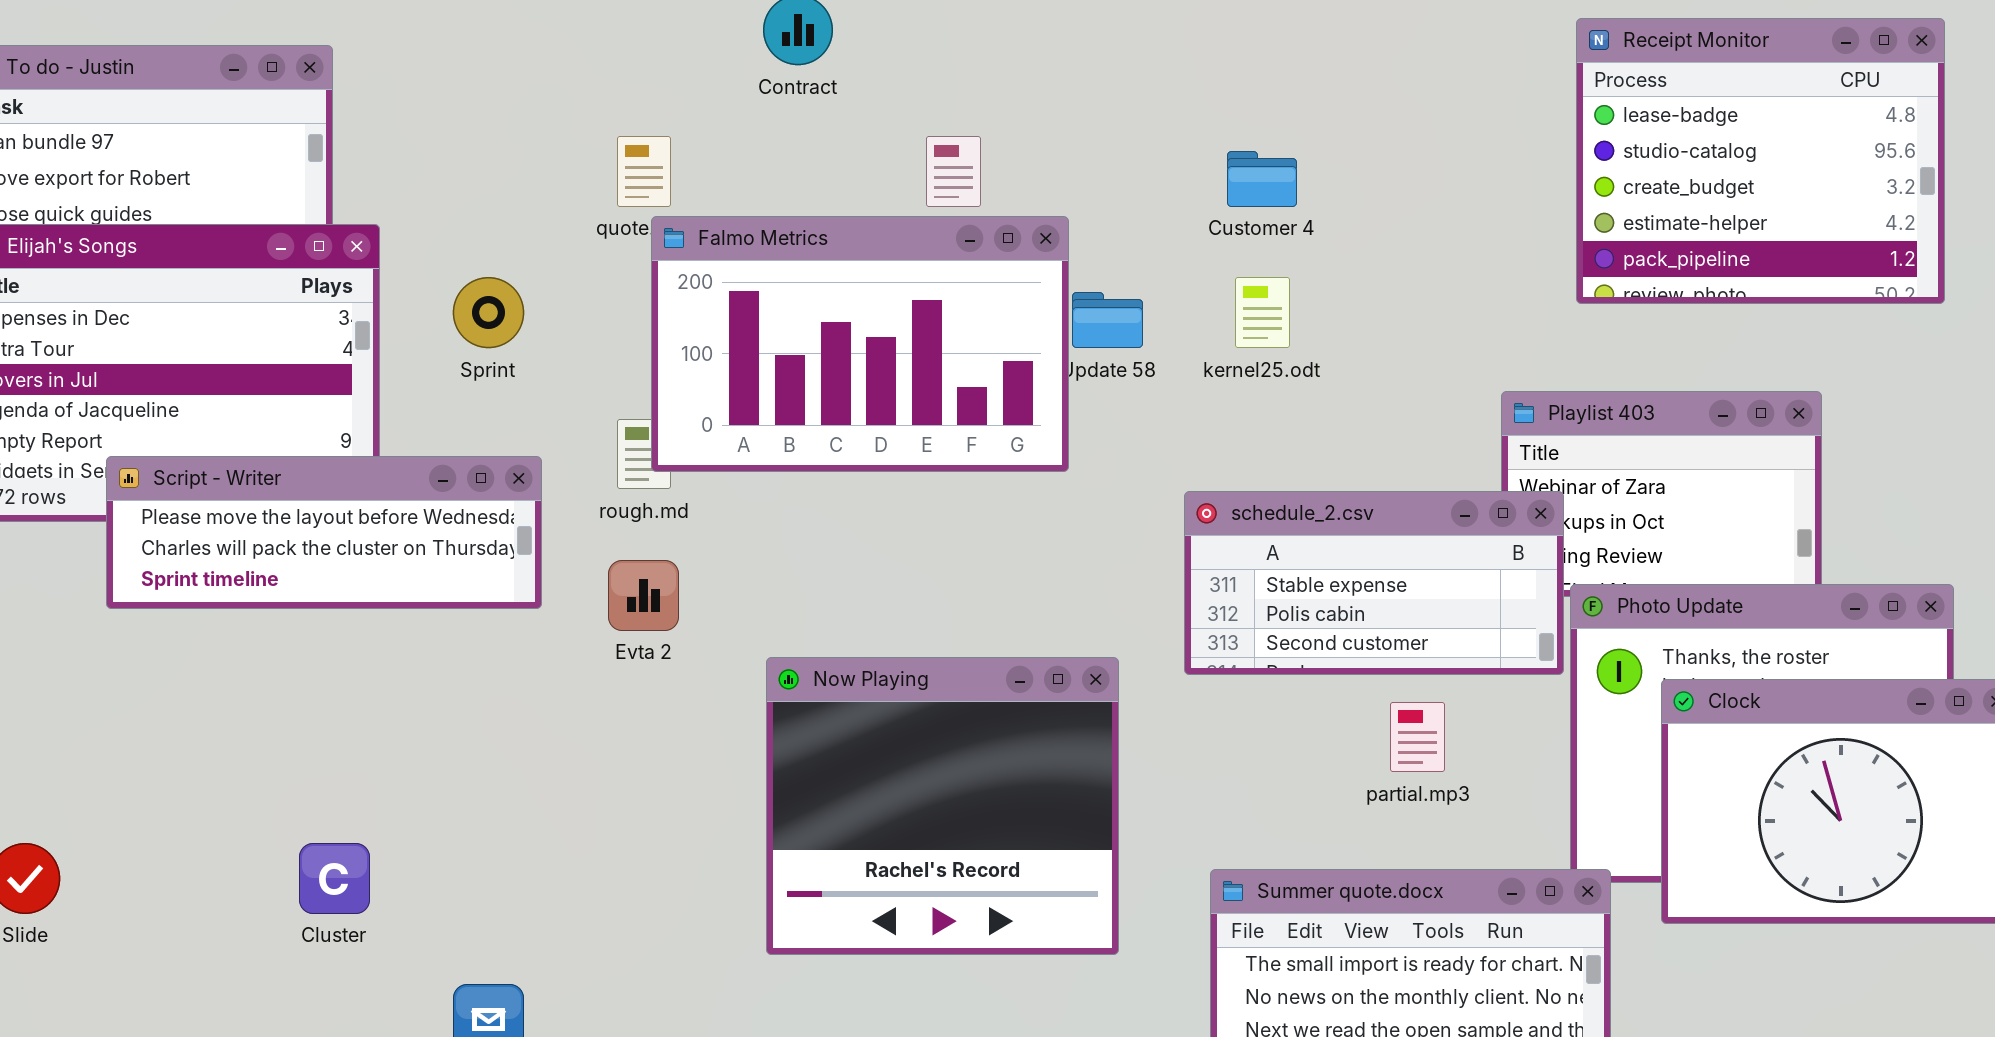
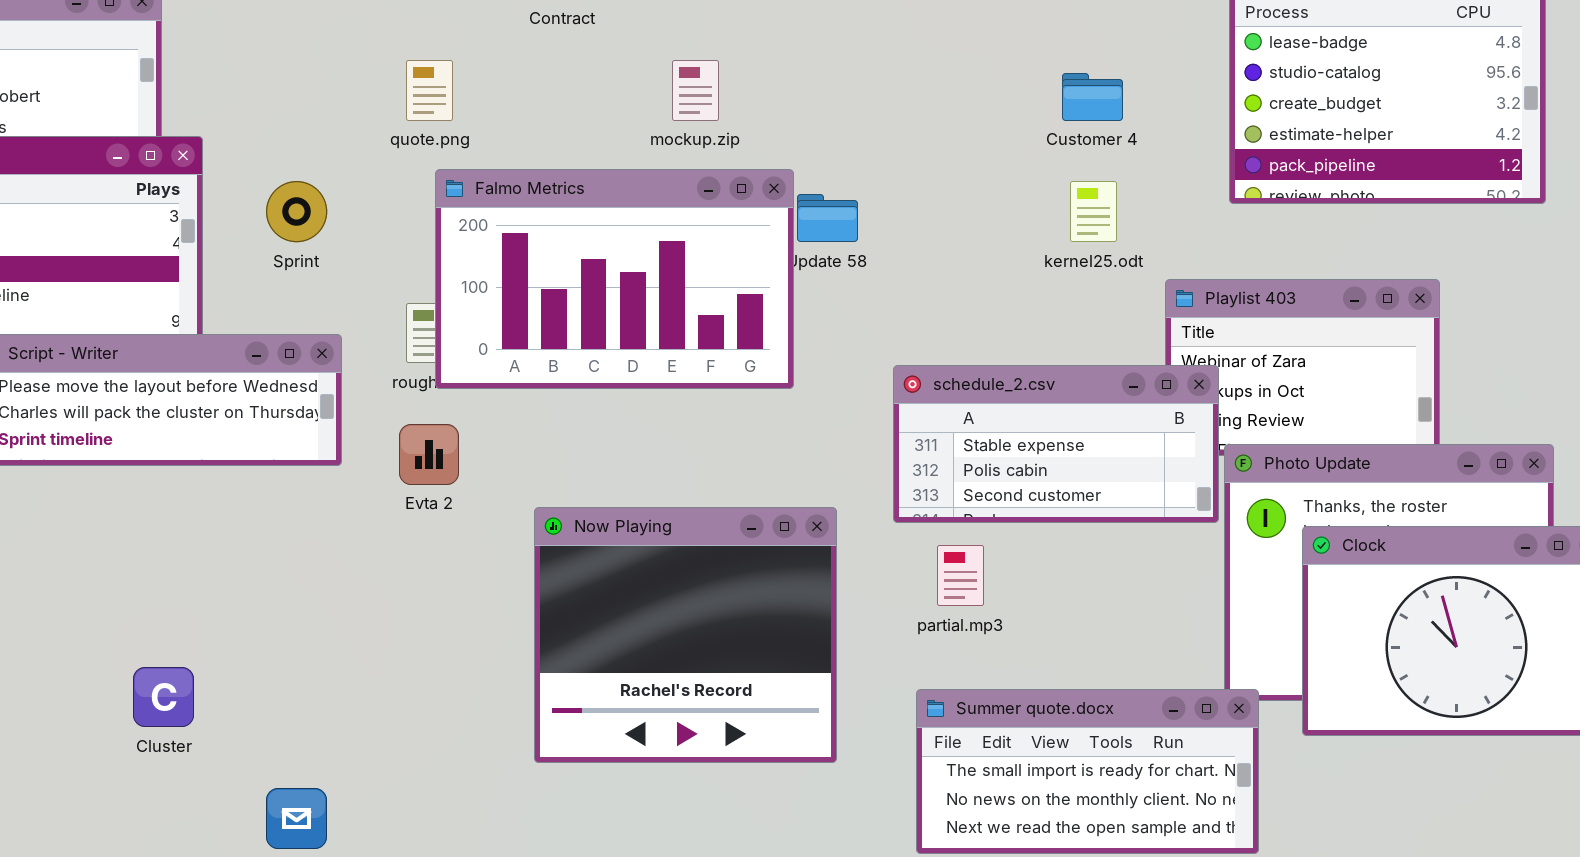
Customer 4: [1227,151,1297,207] -> [1062,73,1123,121], moved
Falmo Metrics: [651,216,1069,472] -> [435,169,794,389], moved
kernel25.odt: [1235,277,1290,348] -> [1070,181,1117,242], moved
partial.mp3: [1390,702,1445,772] -> [937,545,984,606], moved

